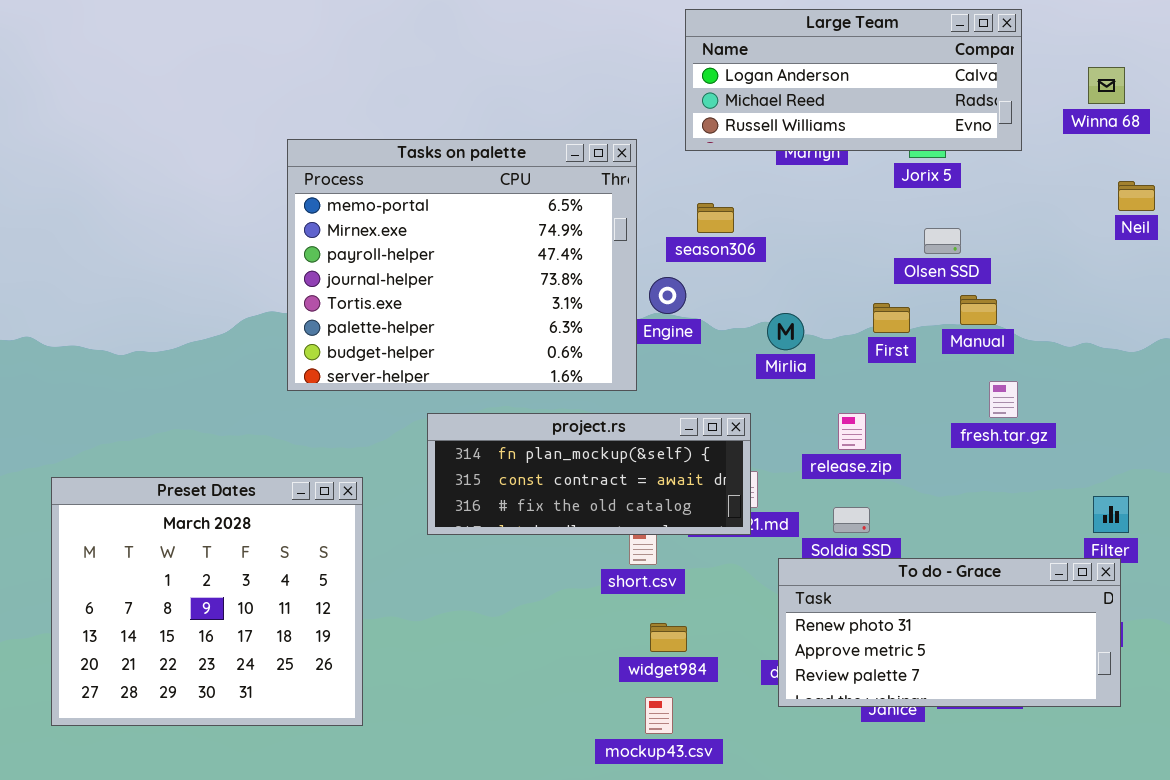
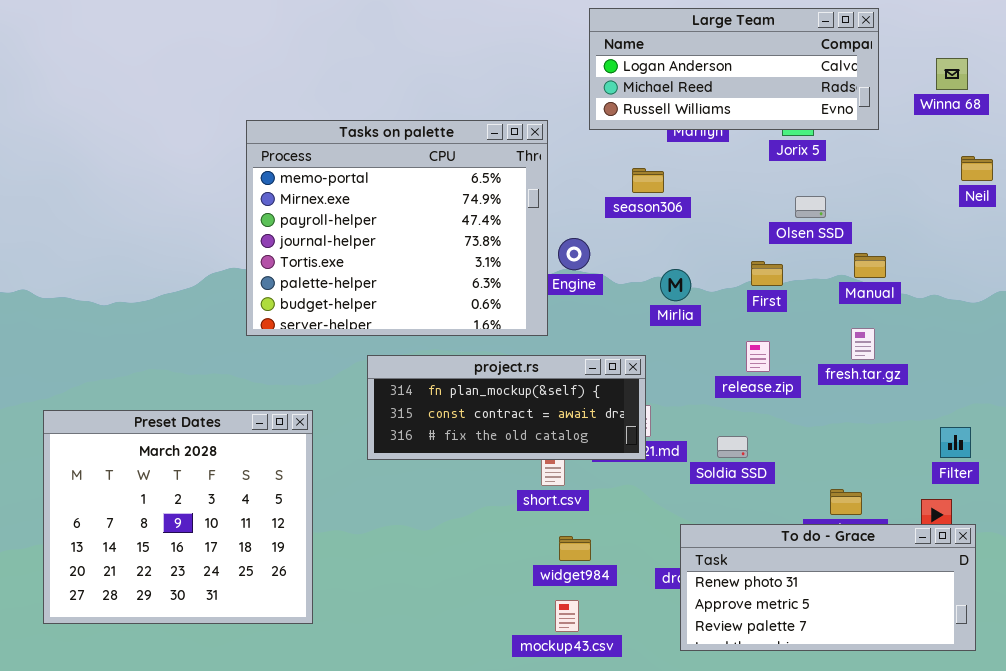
season306: [697,203,734,233] -> [632,168,664,193], moved
Manual: [960,295,997,325] -> [854,253,886,278], moved
release.zip: [838,413,866,450] -> [746,341,770,372], moved
To do - Grace: [778,558,1121,707] -> [680,524,976,651], moved

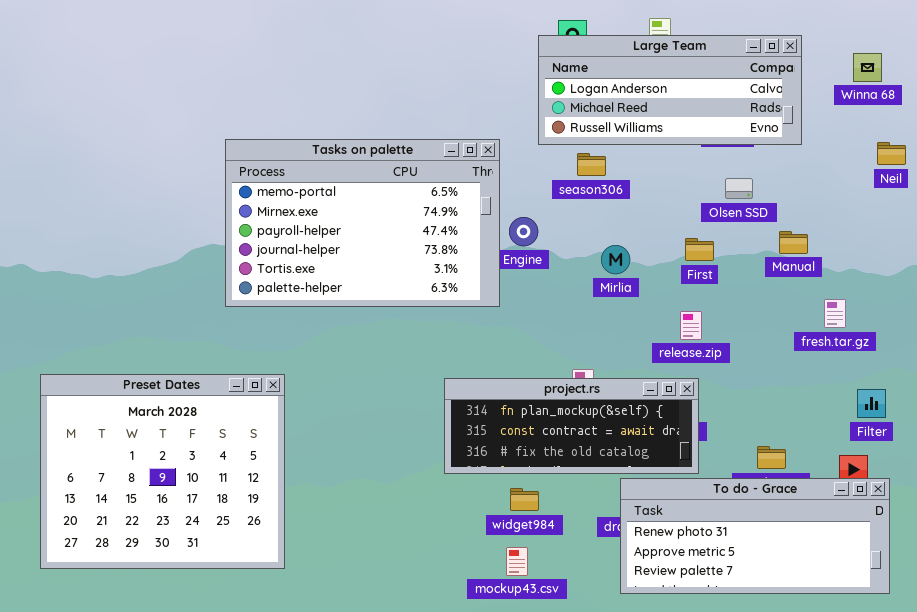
Large Team: [589,8,879,130] -> [538,35,802,145], moved
Tasks on palette: [246,120,548,336] -> [225,139,500,307], resized
fresh.tar.gz: [851,328,875,360] -> [824,299,846,328], moved
project.rs: [367,355,646,460] -> [444,378,699,474], moved

